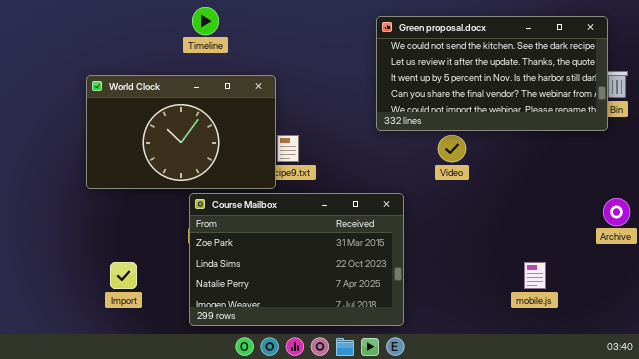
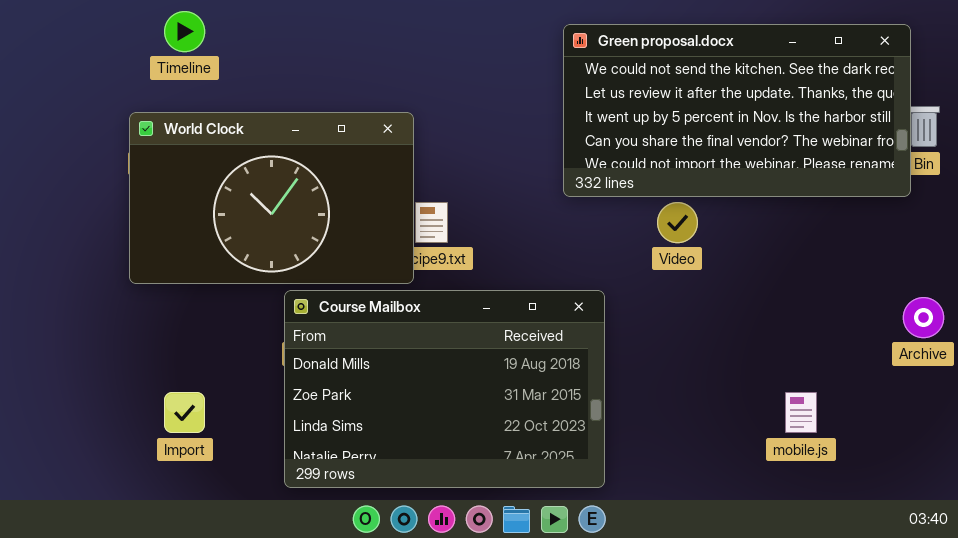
Timeline: [192,7,219,35] -> [164,11,205,52], moved
Course Mailbox: [189,193,404,326] -> [284,290,605,488], scrolled up 1 row

